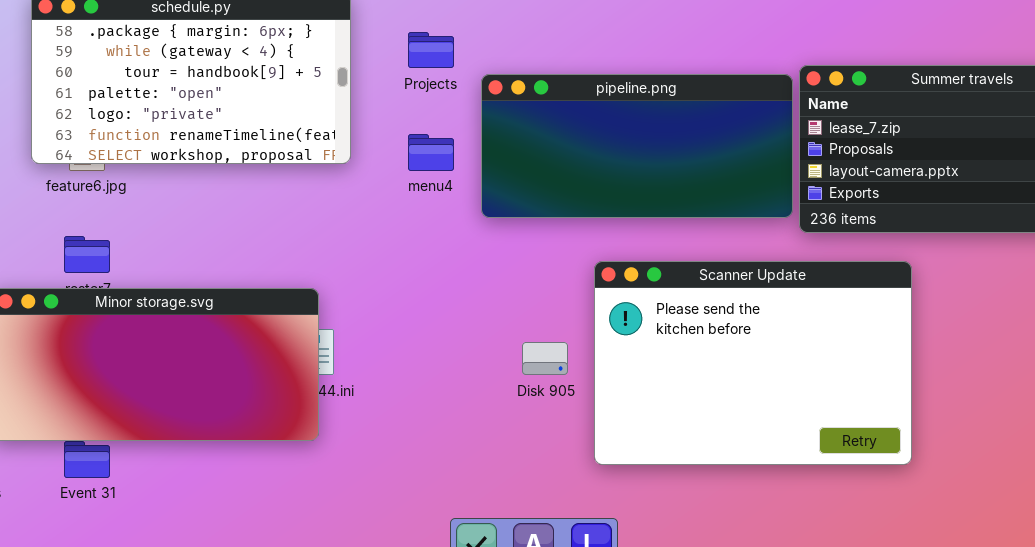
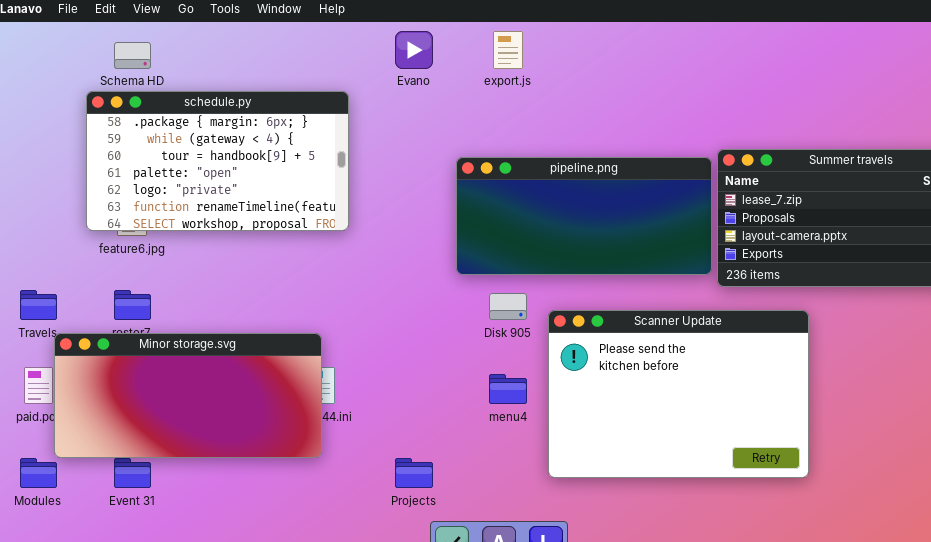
Projects: [408,32,454,68] -> [395,458,433,488], moved
menu4: [408,134,454,171] -> [489,374,527,404], moved
Disk 905: [522,342,568,375] -> [489,293,527,320], moved

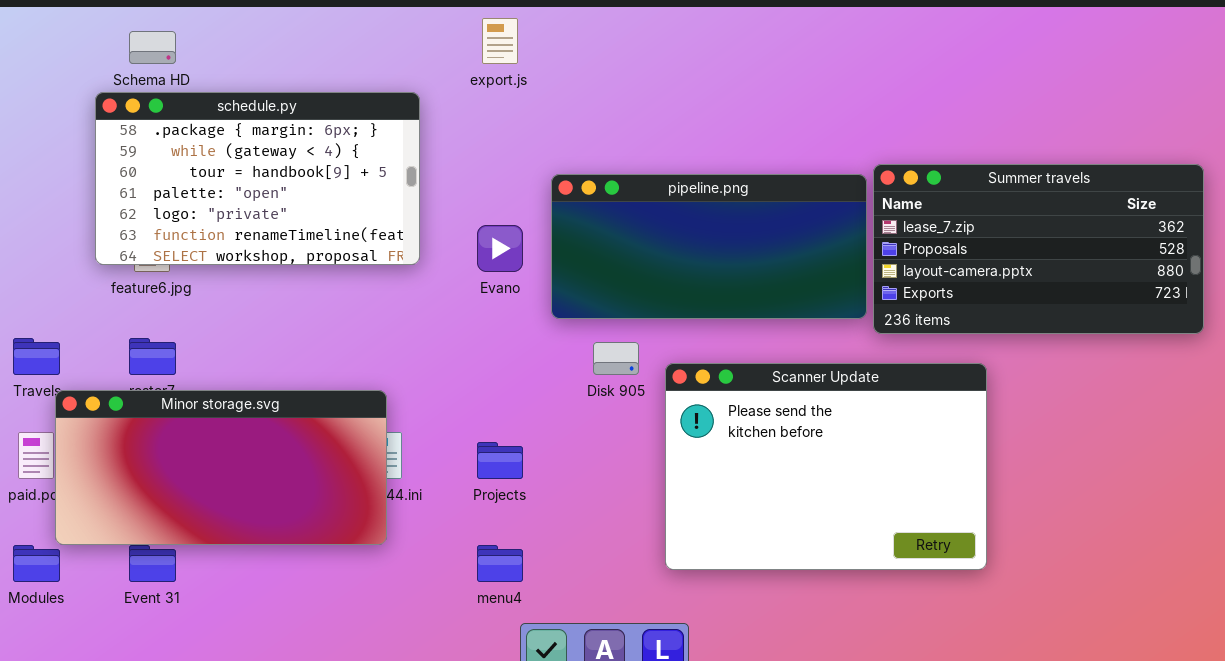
Evano: [395,31,433,69] -> [477,225,523,272], moved
export.js: [493,31,523,69] -> [482,18,518,64], moved
menu4: [489,374,527,404] -> [477,545,523,582], moved
Projects: [395,458,433,488] -> [477,442,523,479], moved

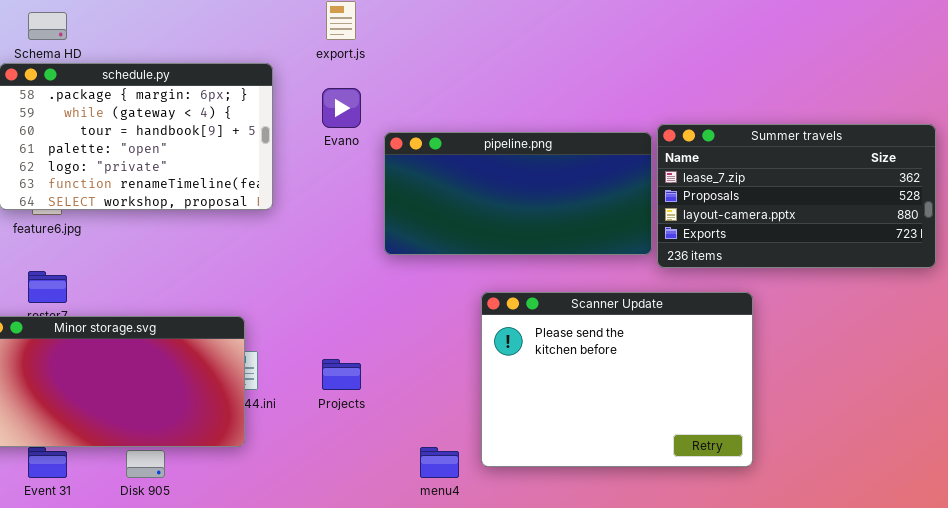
Evano: [477,225,523,272] -> [322,88,361,128], moved
Disk 905: [593,342,639,375] -> [126,450,165,478], moved
menu4: [477,545,523,582] -> [420,447,459,478], moved

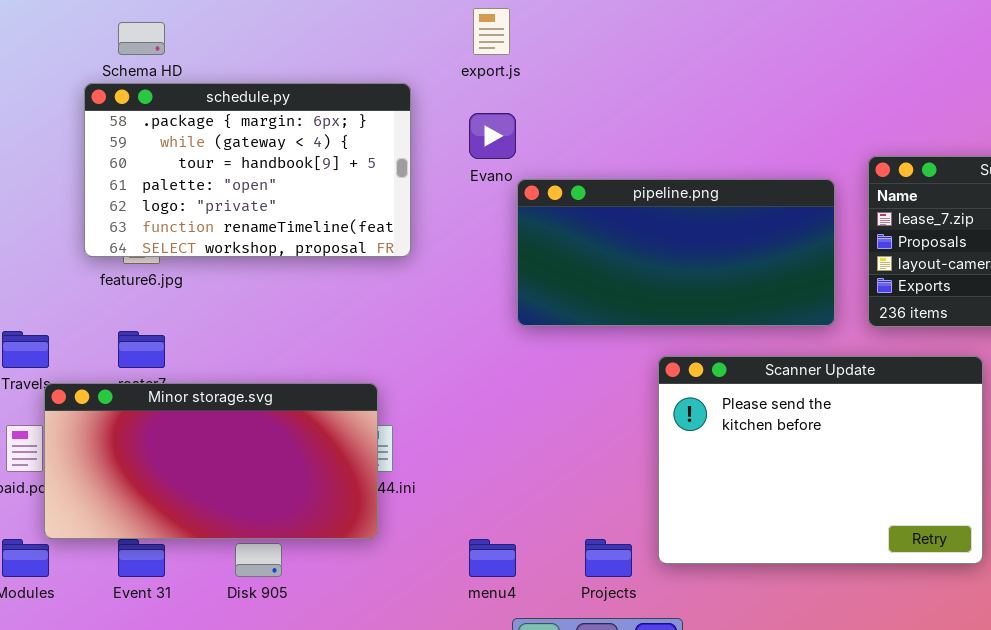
pipeline.png: [384,132,652,255] -> [517,179,835,326], moved
Projects: [322,359,361,390] -> [585,539,632,577], moved
menu4: [420,447,459,478] -> [469,539,516,577], moved

